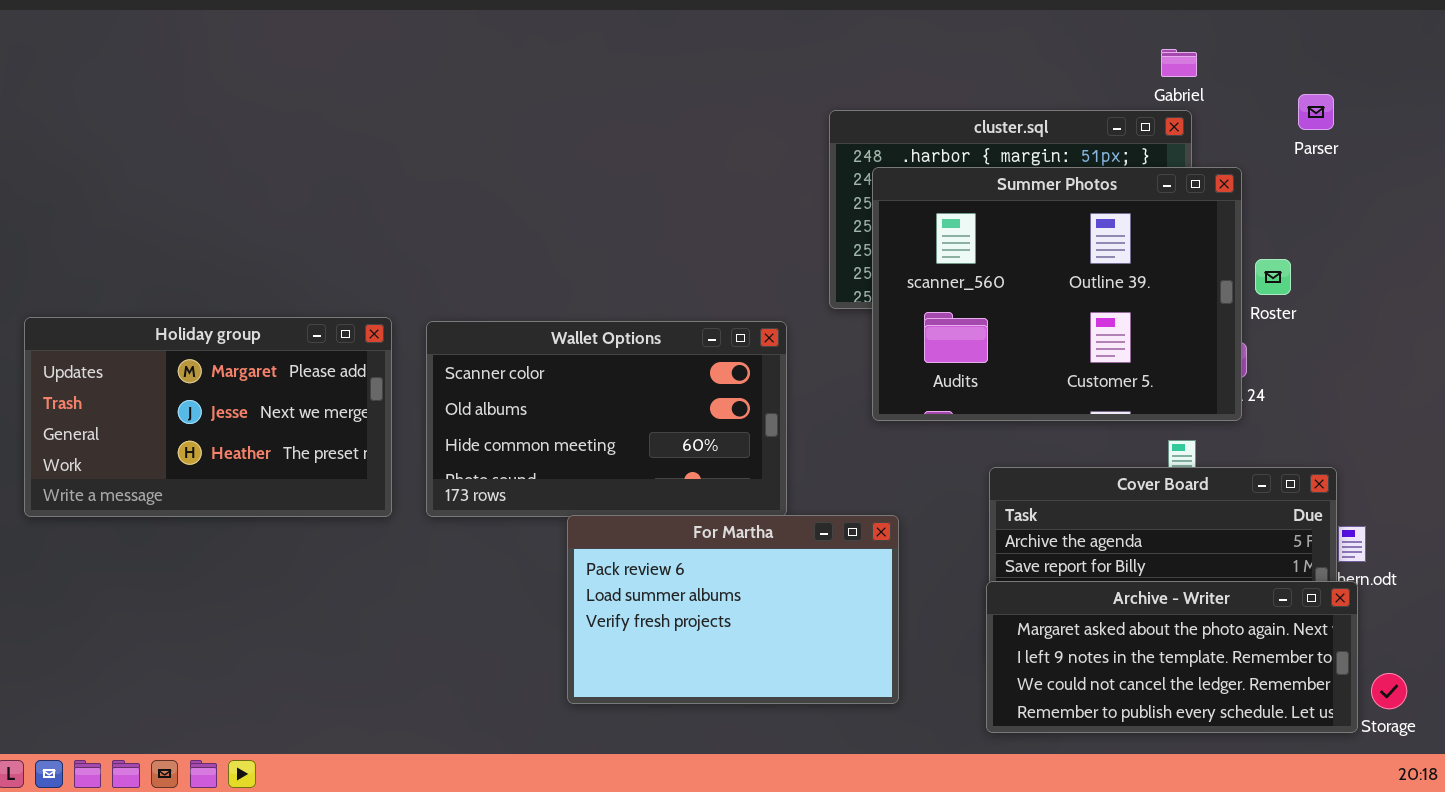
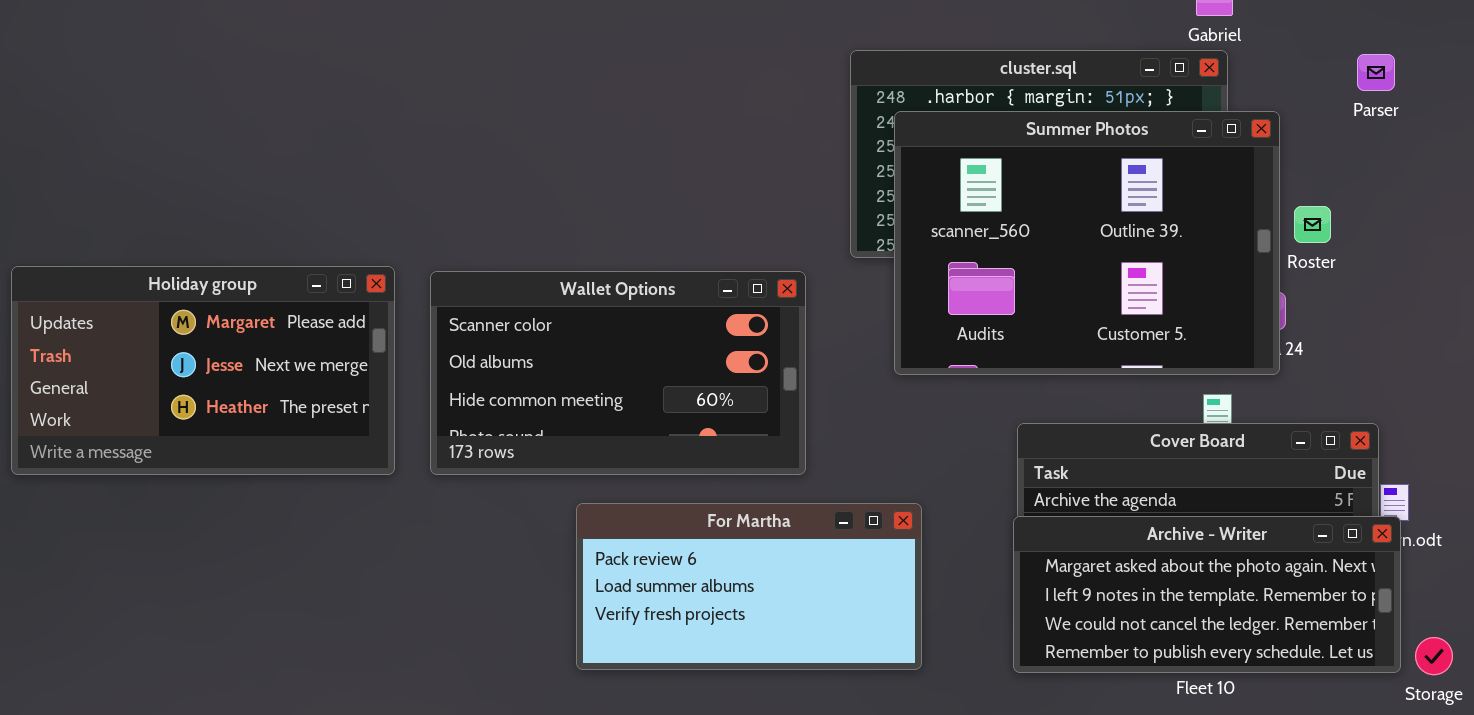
Parser: [1298,94,1334,130] -> [1357,54,1395,91], moved
For Martha: [567,515,899,704] -> [576,503,922,670], resized
Archive - Writer: [986,581,1358,733] -> [1013,516,1401,673], moved

